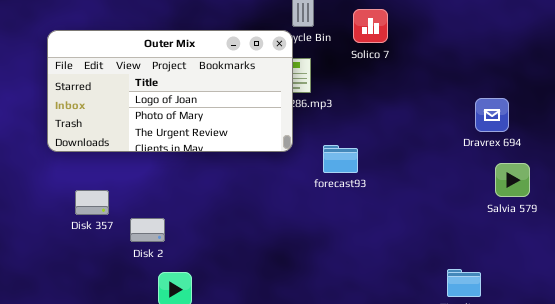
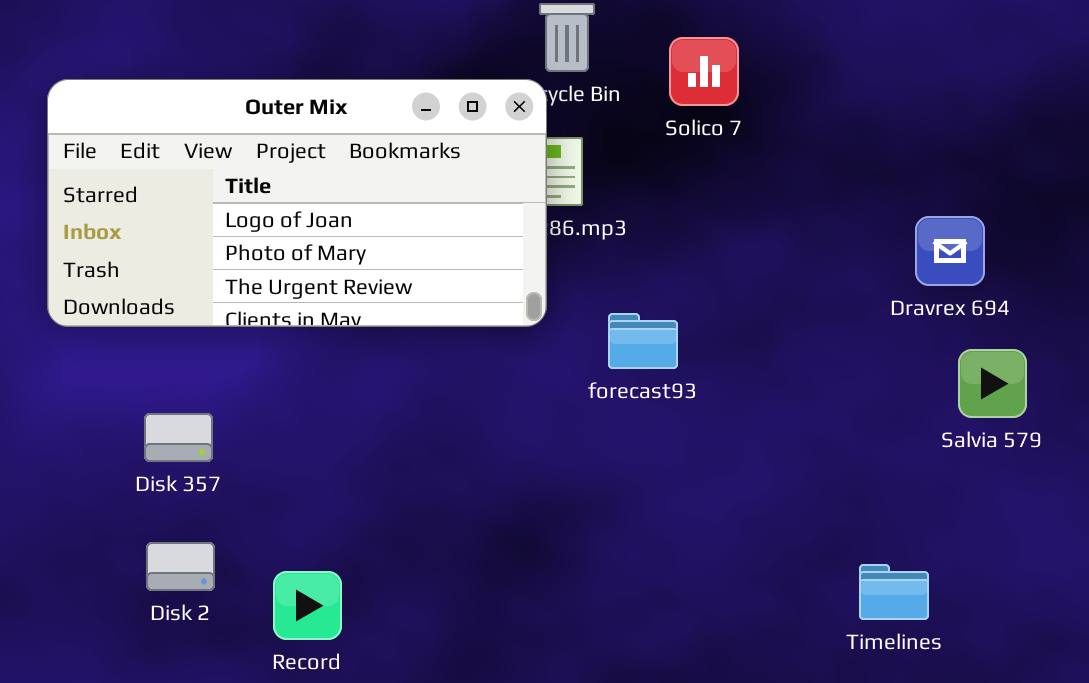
Disk 357: [75,190,109,215] -> [144,413,213,462], moved
Disk 2: [130,218,165,242] -> [146,542,215,591], moved

